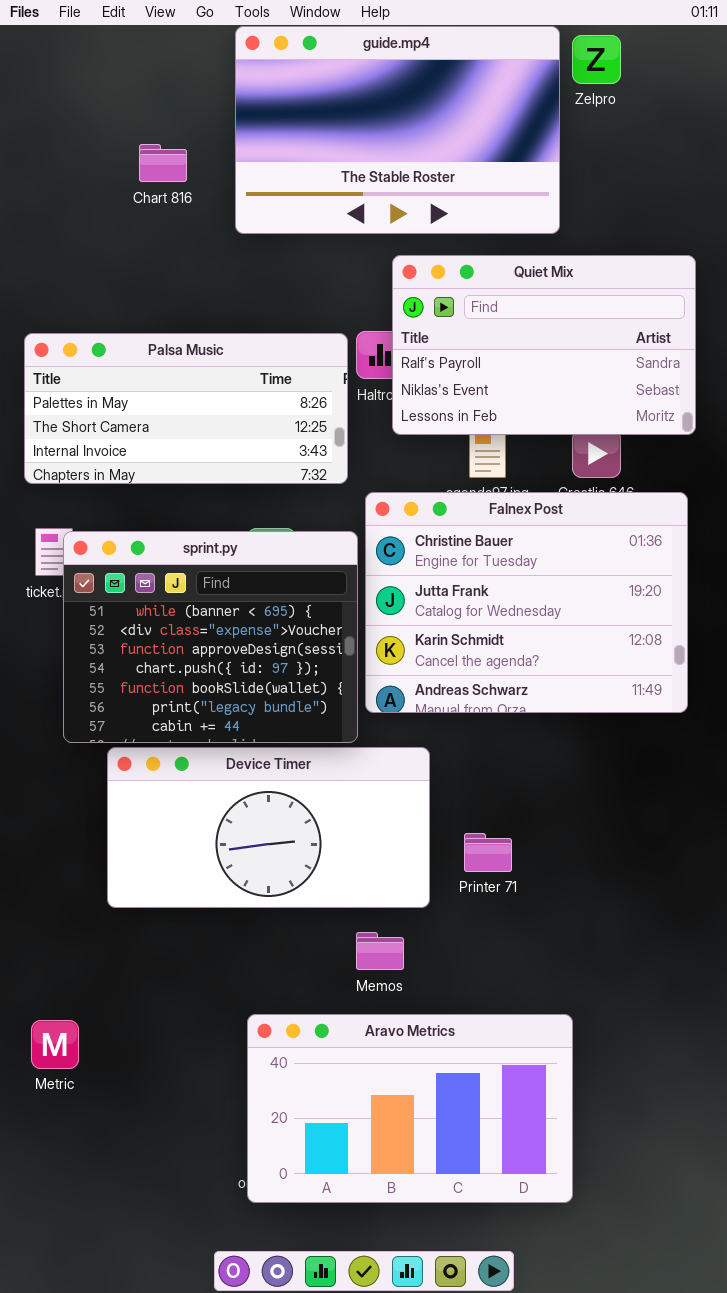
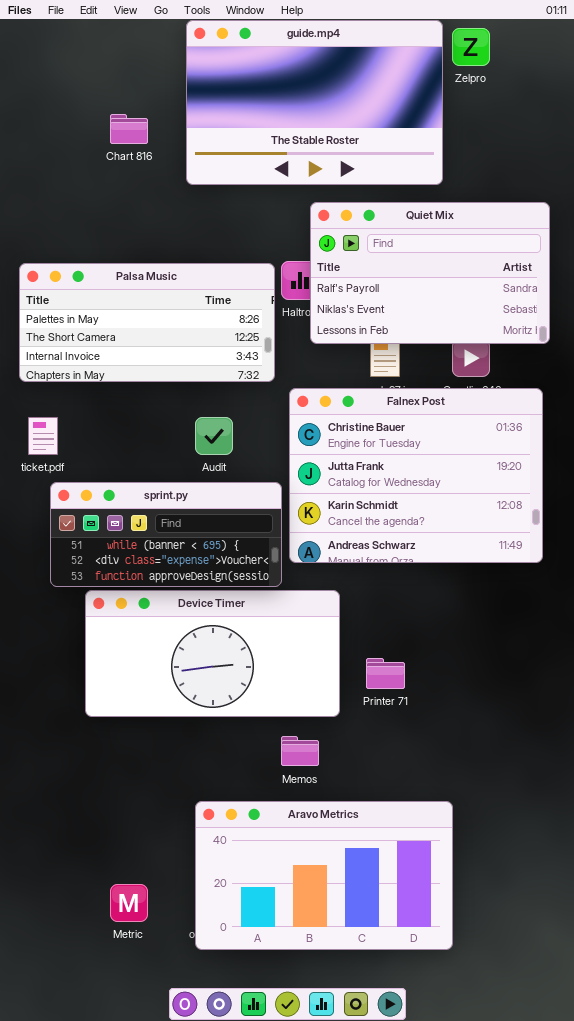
sprint.py: [63,531,358,743] -> [50,482,282,587], resized
Metric: [31,1020,79,1069] -> [110,884,148,922], moved

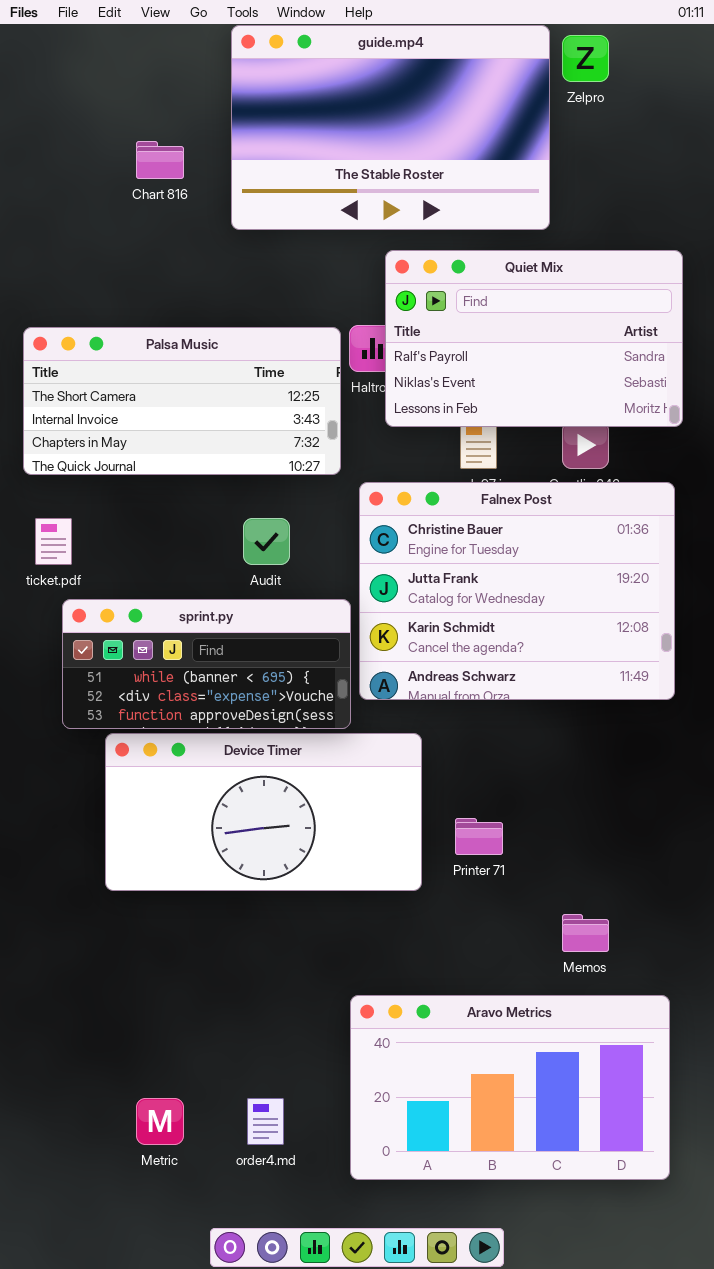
Palsa Music: [19,263,275,382] -> [23,327,341,475], scrolled down 1 row
Memos: [281,736,319,766] -> [562,914,609,952], moved
Aravo Metrics: [195,801,453,950] -> [350,995,670,1180], moved

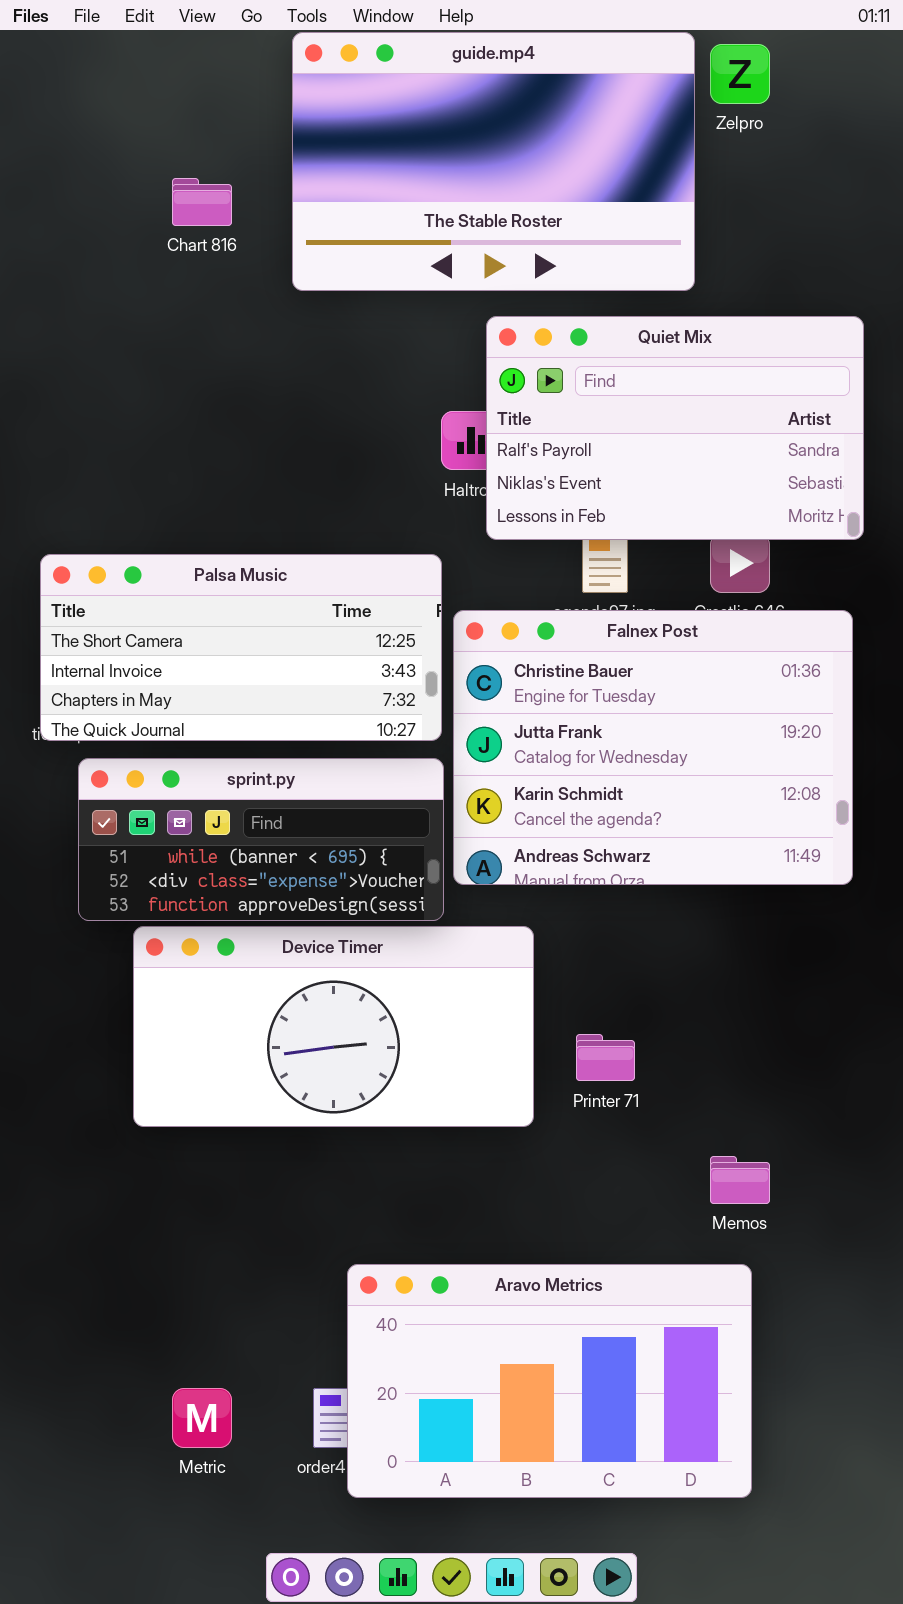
Palsa Music: [23,327,341,475] -> [40,554,442,741], moved
Aravo Metrics: [350,995,670,1180] -> [347,1264,752,1498], moved

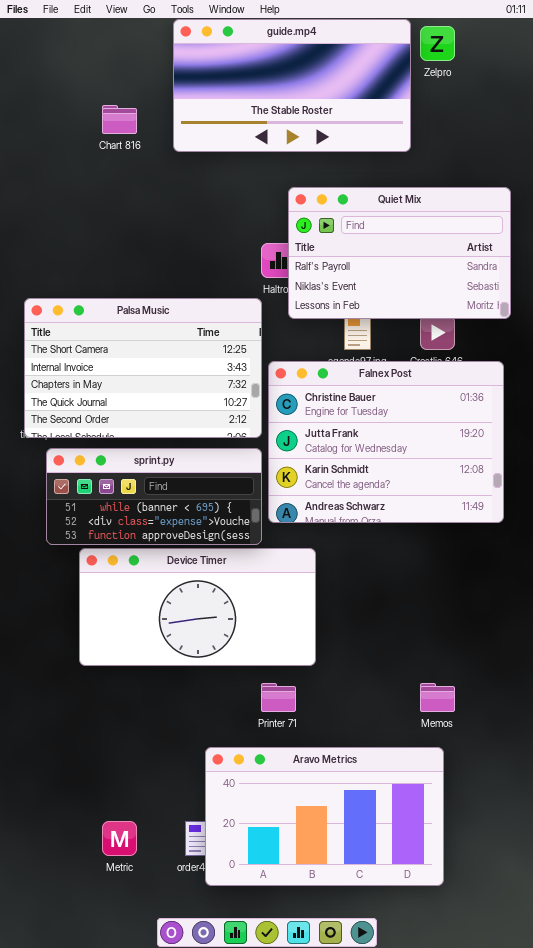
guide.mp4: [292,32,695,291] -> [173,19,411,152], resized
Palsa Music: [40,554,442,741] -> [24,298,262,438], resized
Printer 71: [576,1034,635,1081] -> [261,683,296,712], moved

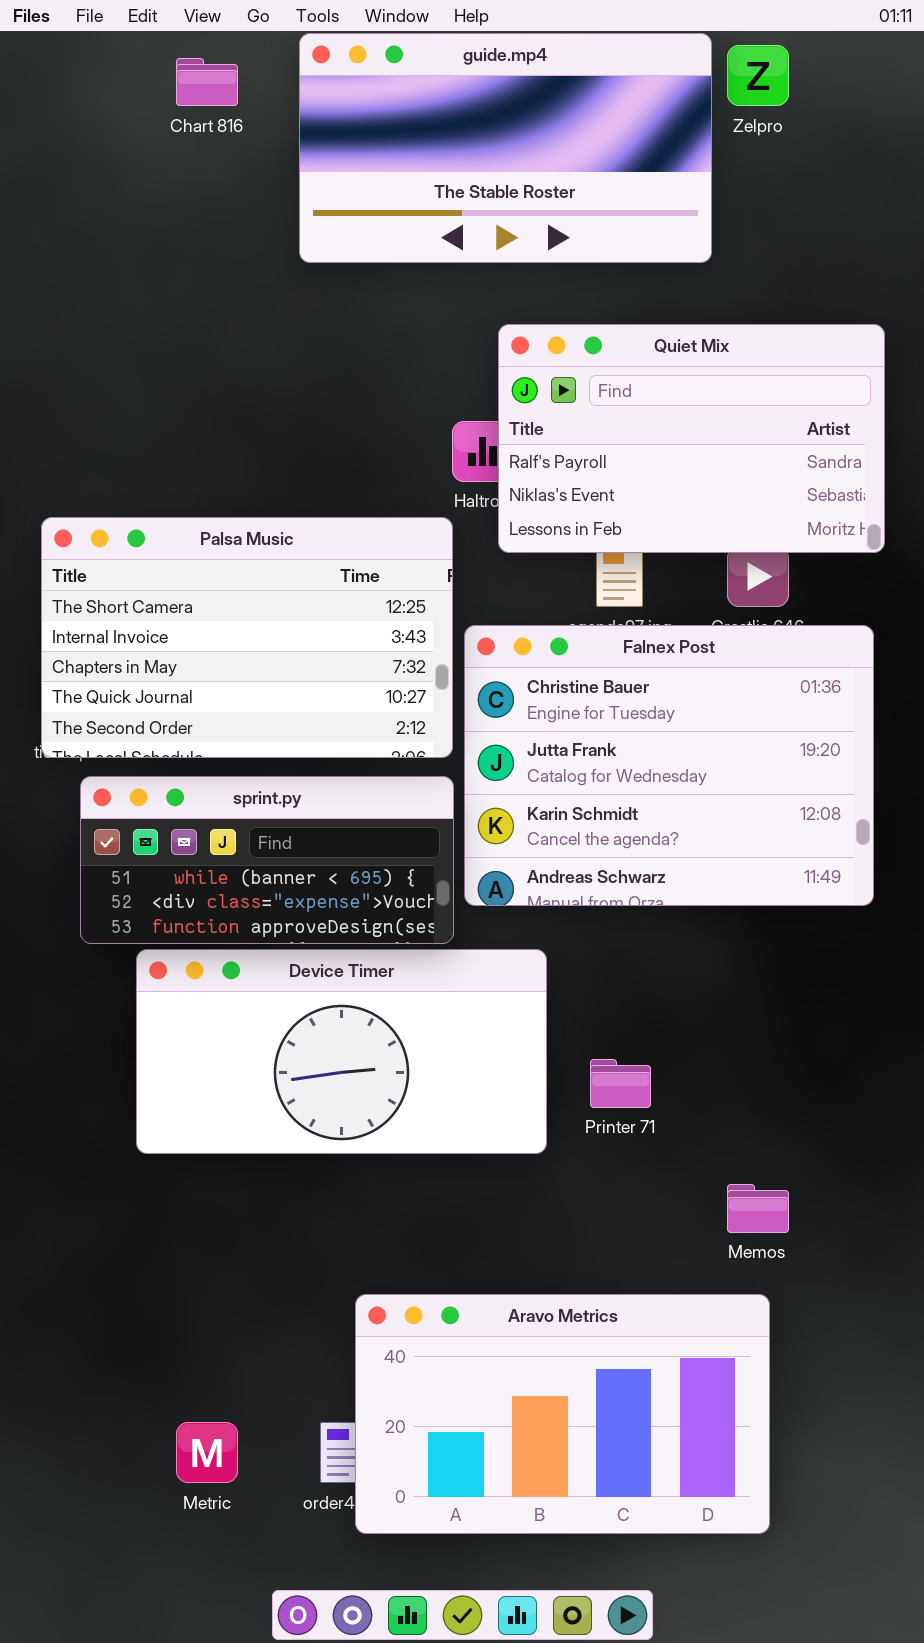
Chart 816: [102,105,137,134] -> [176,58,238,106], moved
Printer 71: [261,683,296,712] -> [590,1059,651,1108], moved

